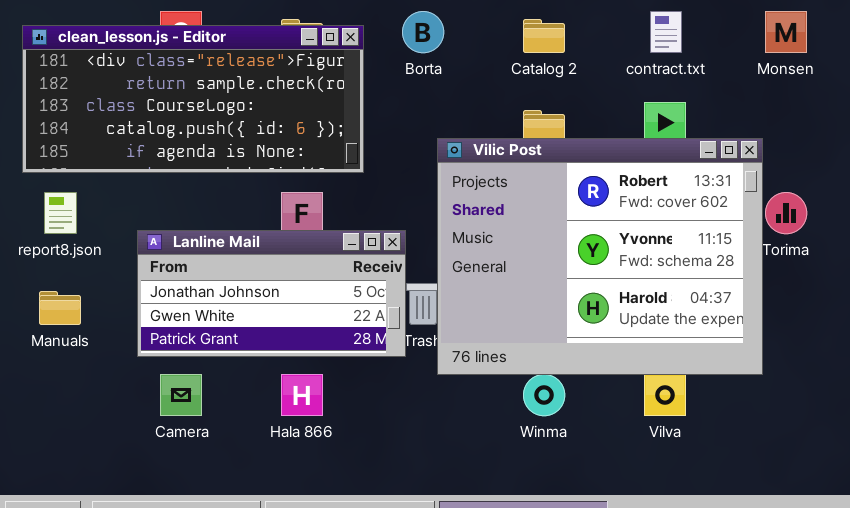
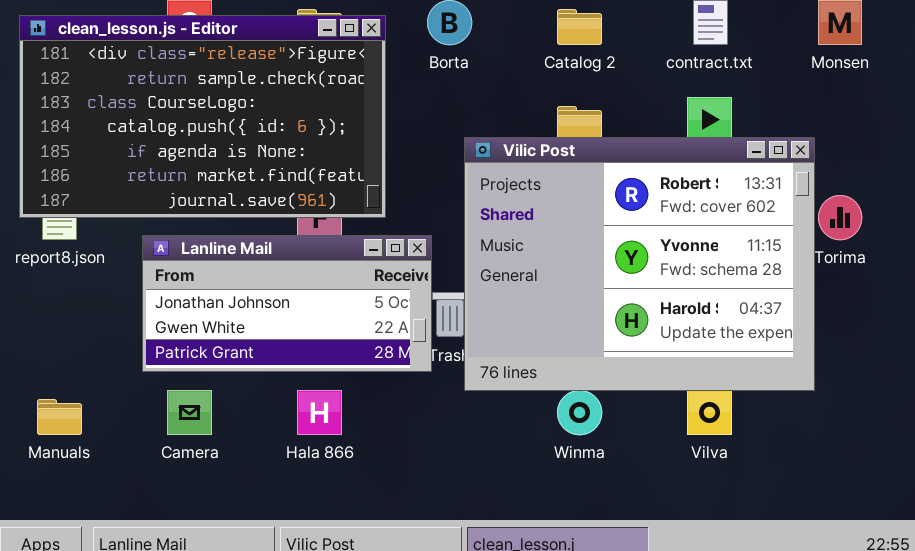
clean_lesson.js - Editor: [22,25,364,173] -> [19,15,386,218], resized
Manuals: [39,291,81,325] -> [37,399,82,435], moved

